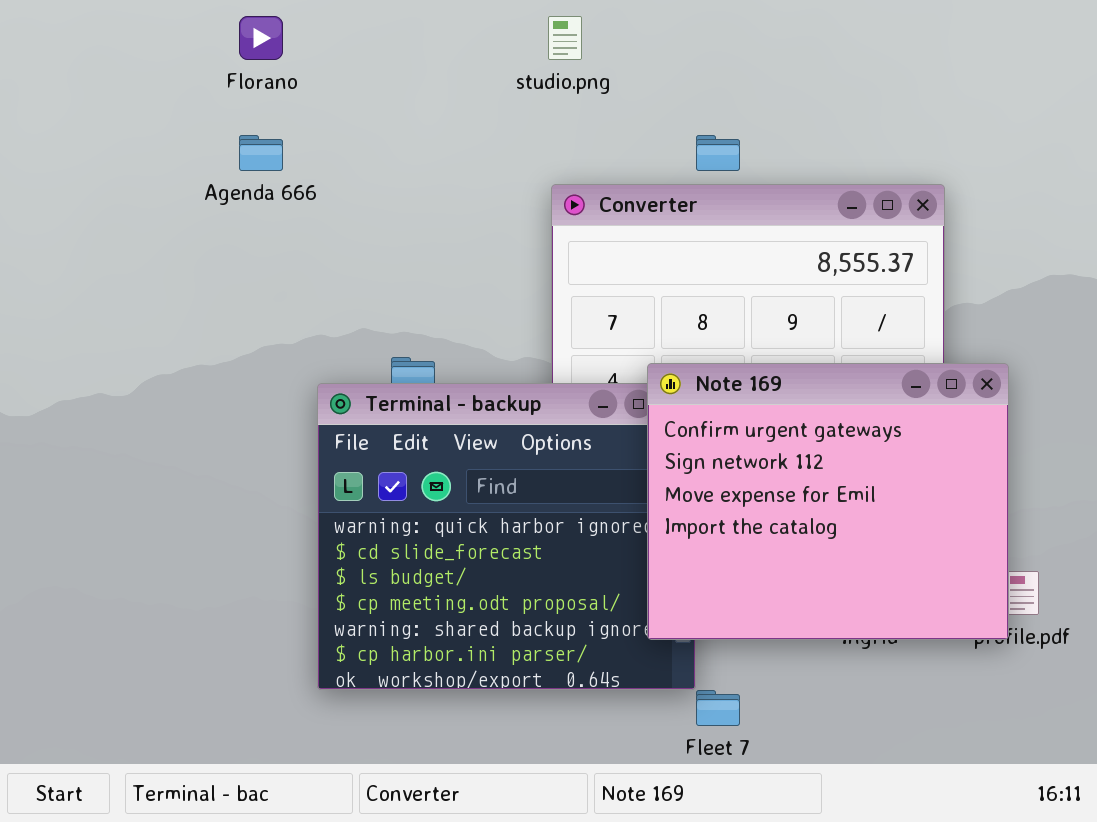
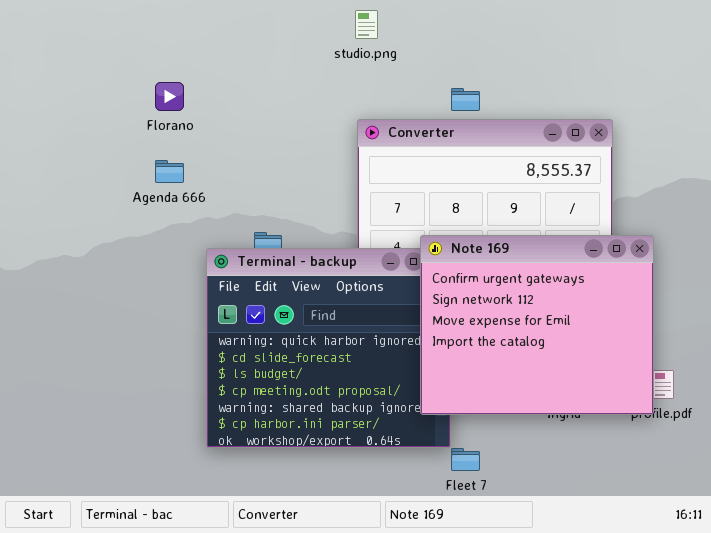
Florano: [239,16,283,60] -> [155,82,184,111], moved
Agenda 666: [239,135,283,171] -> [155,160,184,183], moved

